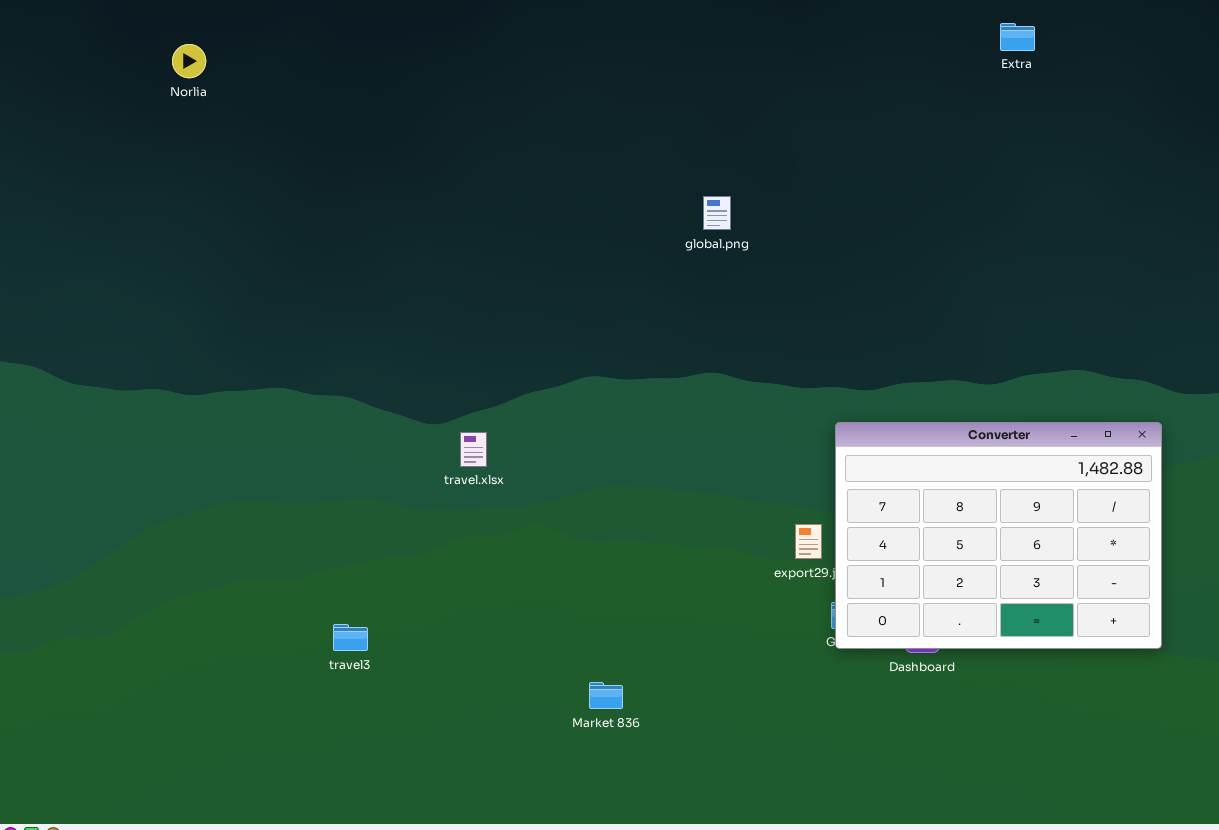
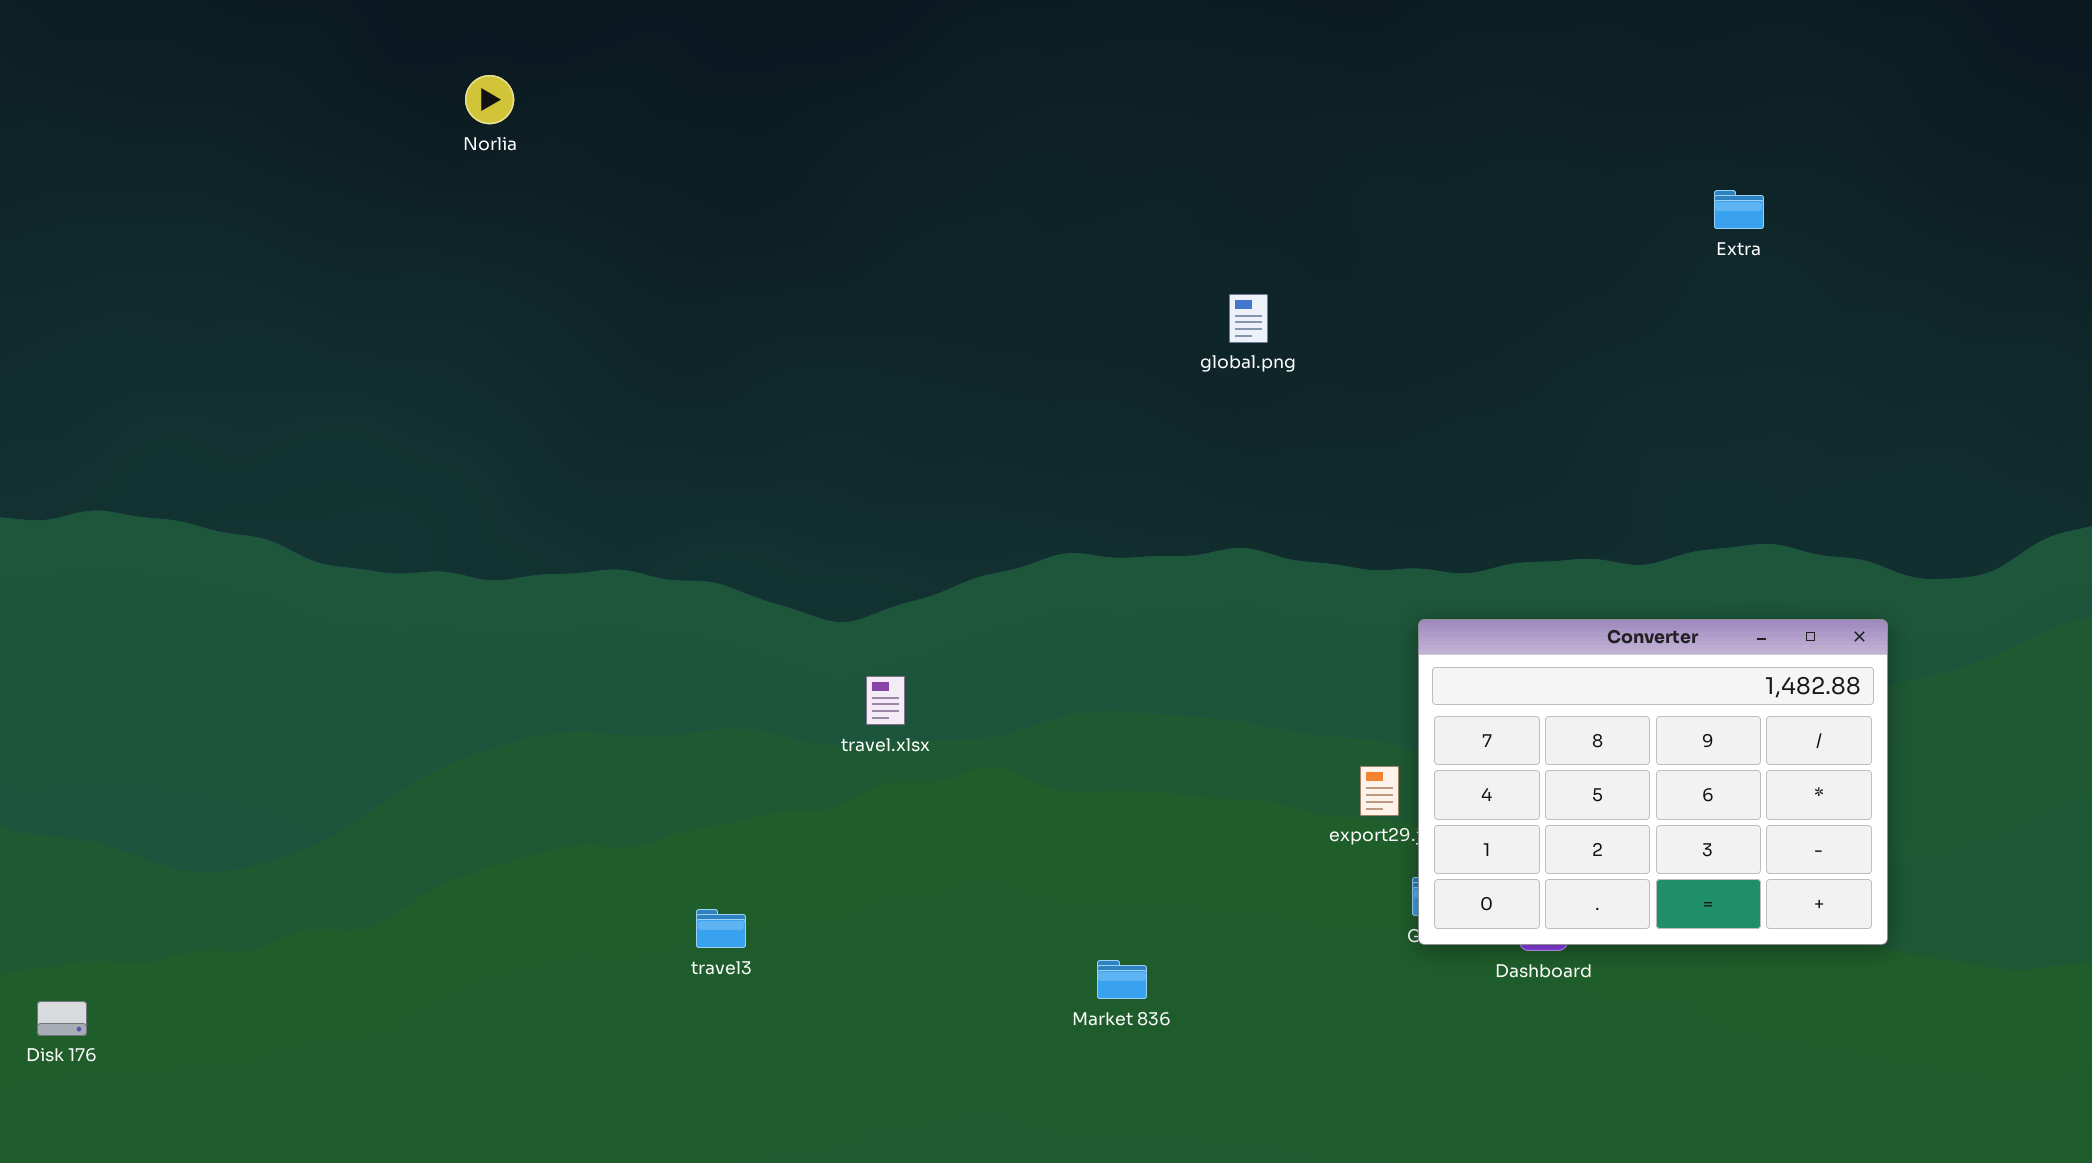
Extra: [1000,23,1035,51] -> [1714,190,1764,229], moved
travel.xlsx: [460,432,487,467] -> [866,676,905,725], moved
Market 836: [589,682,623,709] -> [1097,960,1147,999], moved

